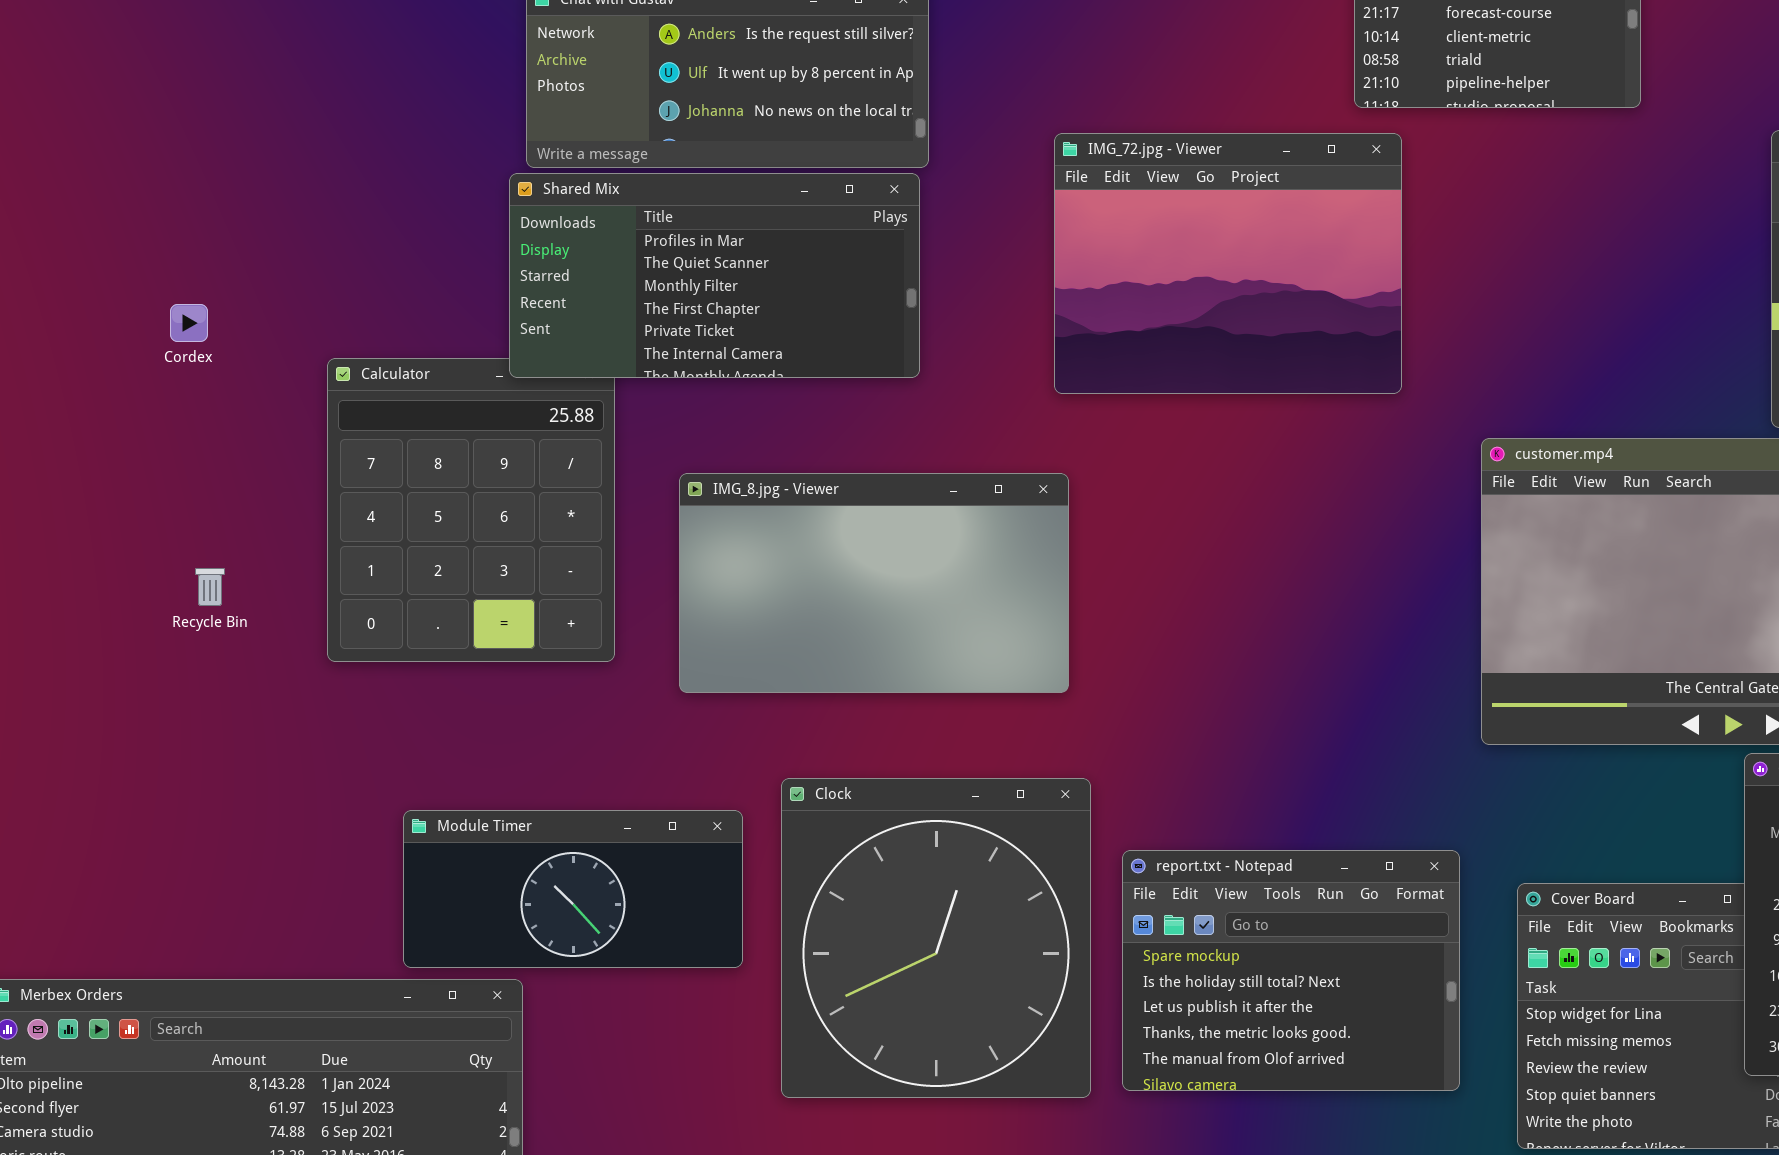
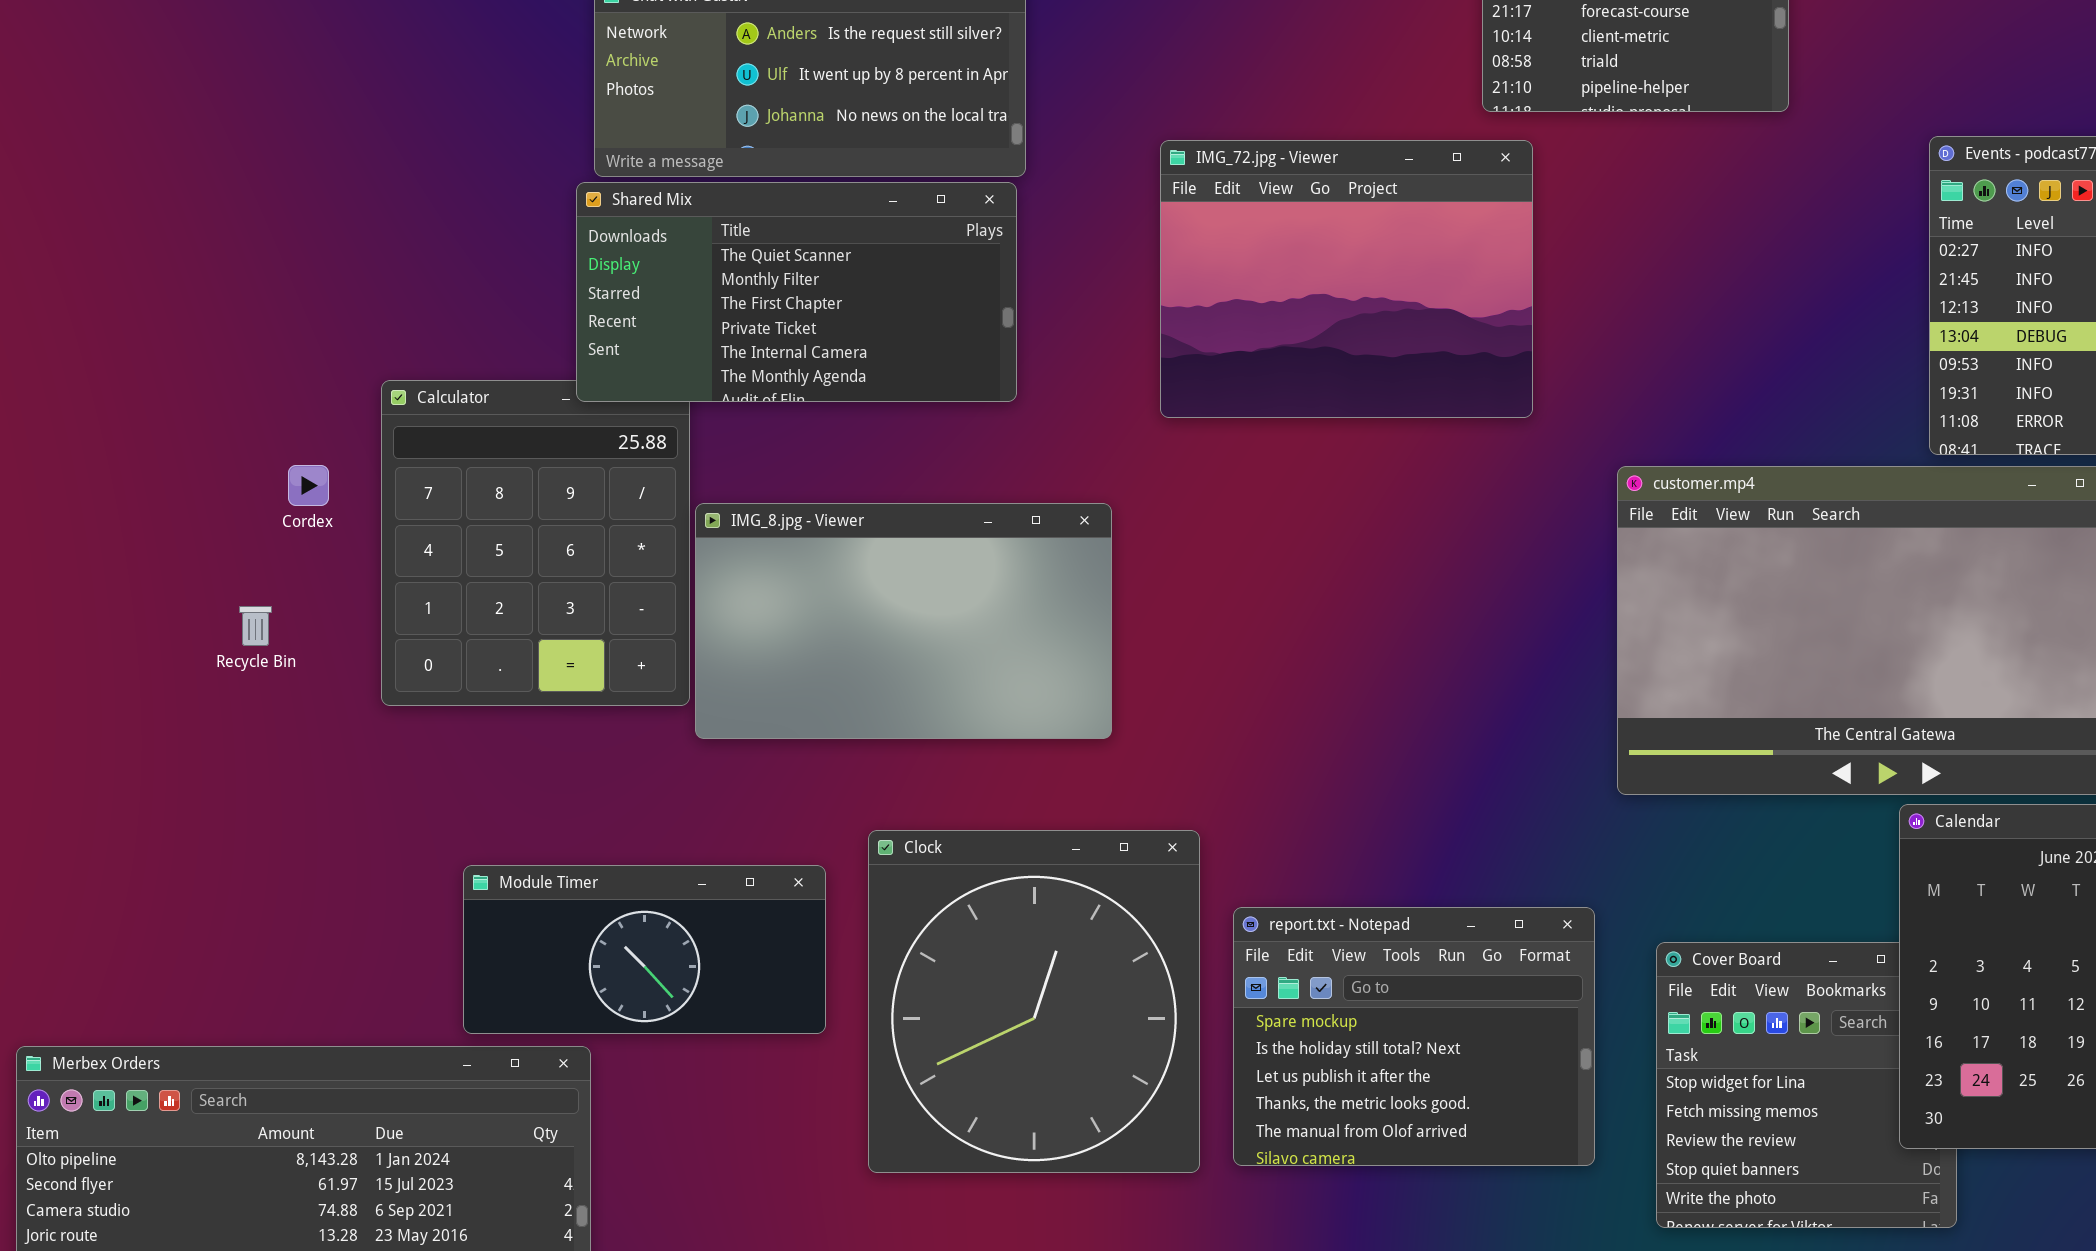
Shared Mix: [509,173,920,378] -> [576,182,1017,402], scrolled down 1 row
Cordex: [170,304,208,342] -> [288,465,329,506], moved
IMG_8.jpg - Viewer: [679,473,1069,693] -> [695,503,1112,739], moved

